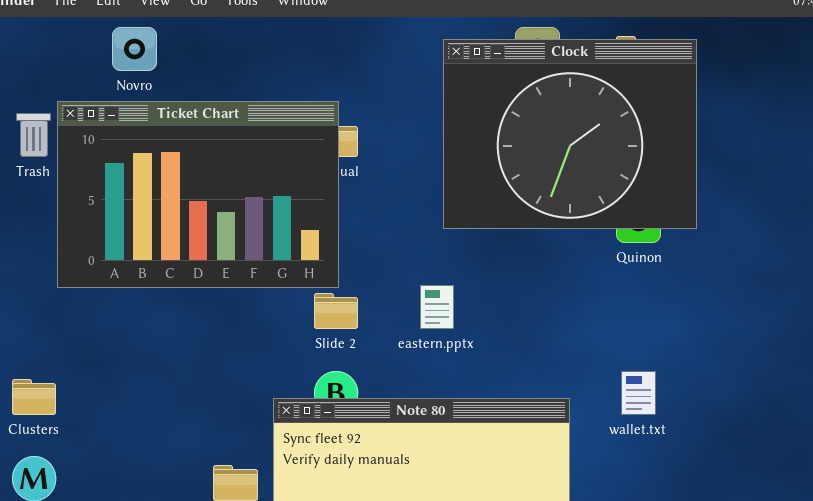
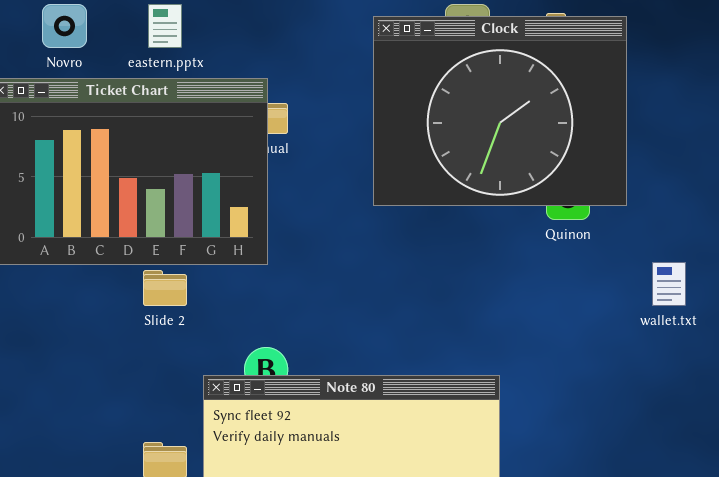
eastern.pptx: [420,285,454,329] -> [148,4,182,48], moved
Slide 2: [314,293,358,329] -> [143,270,187,306], moved
wallet.txt: [621,371,656,415] -> [652,262,686,306], moved

